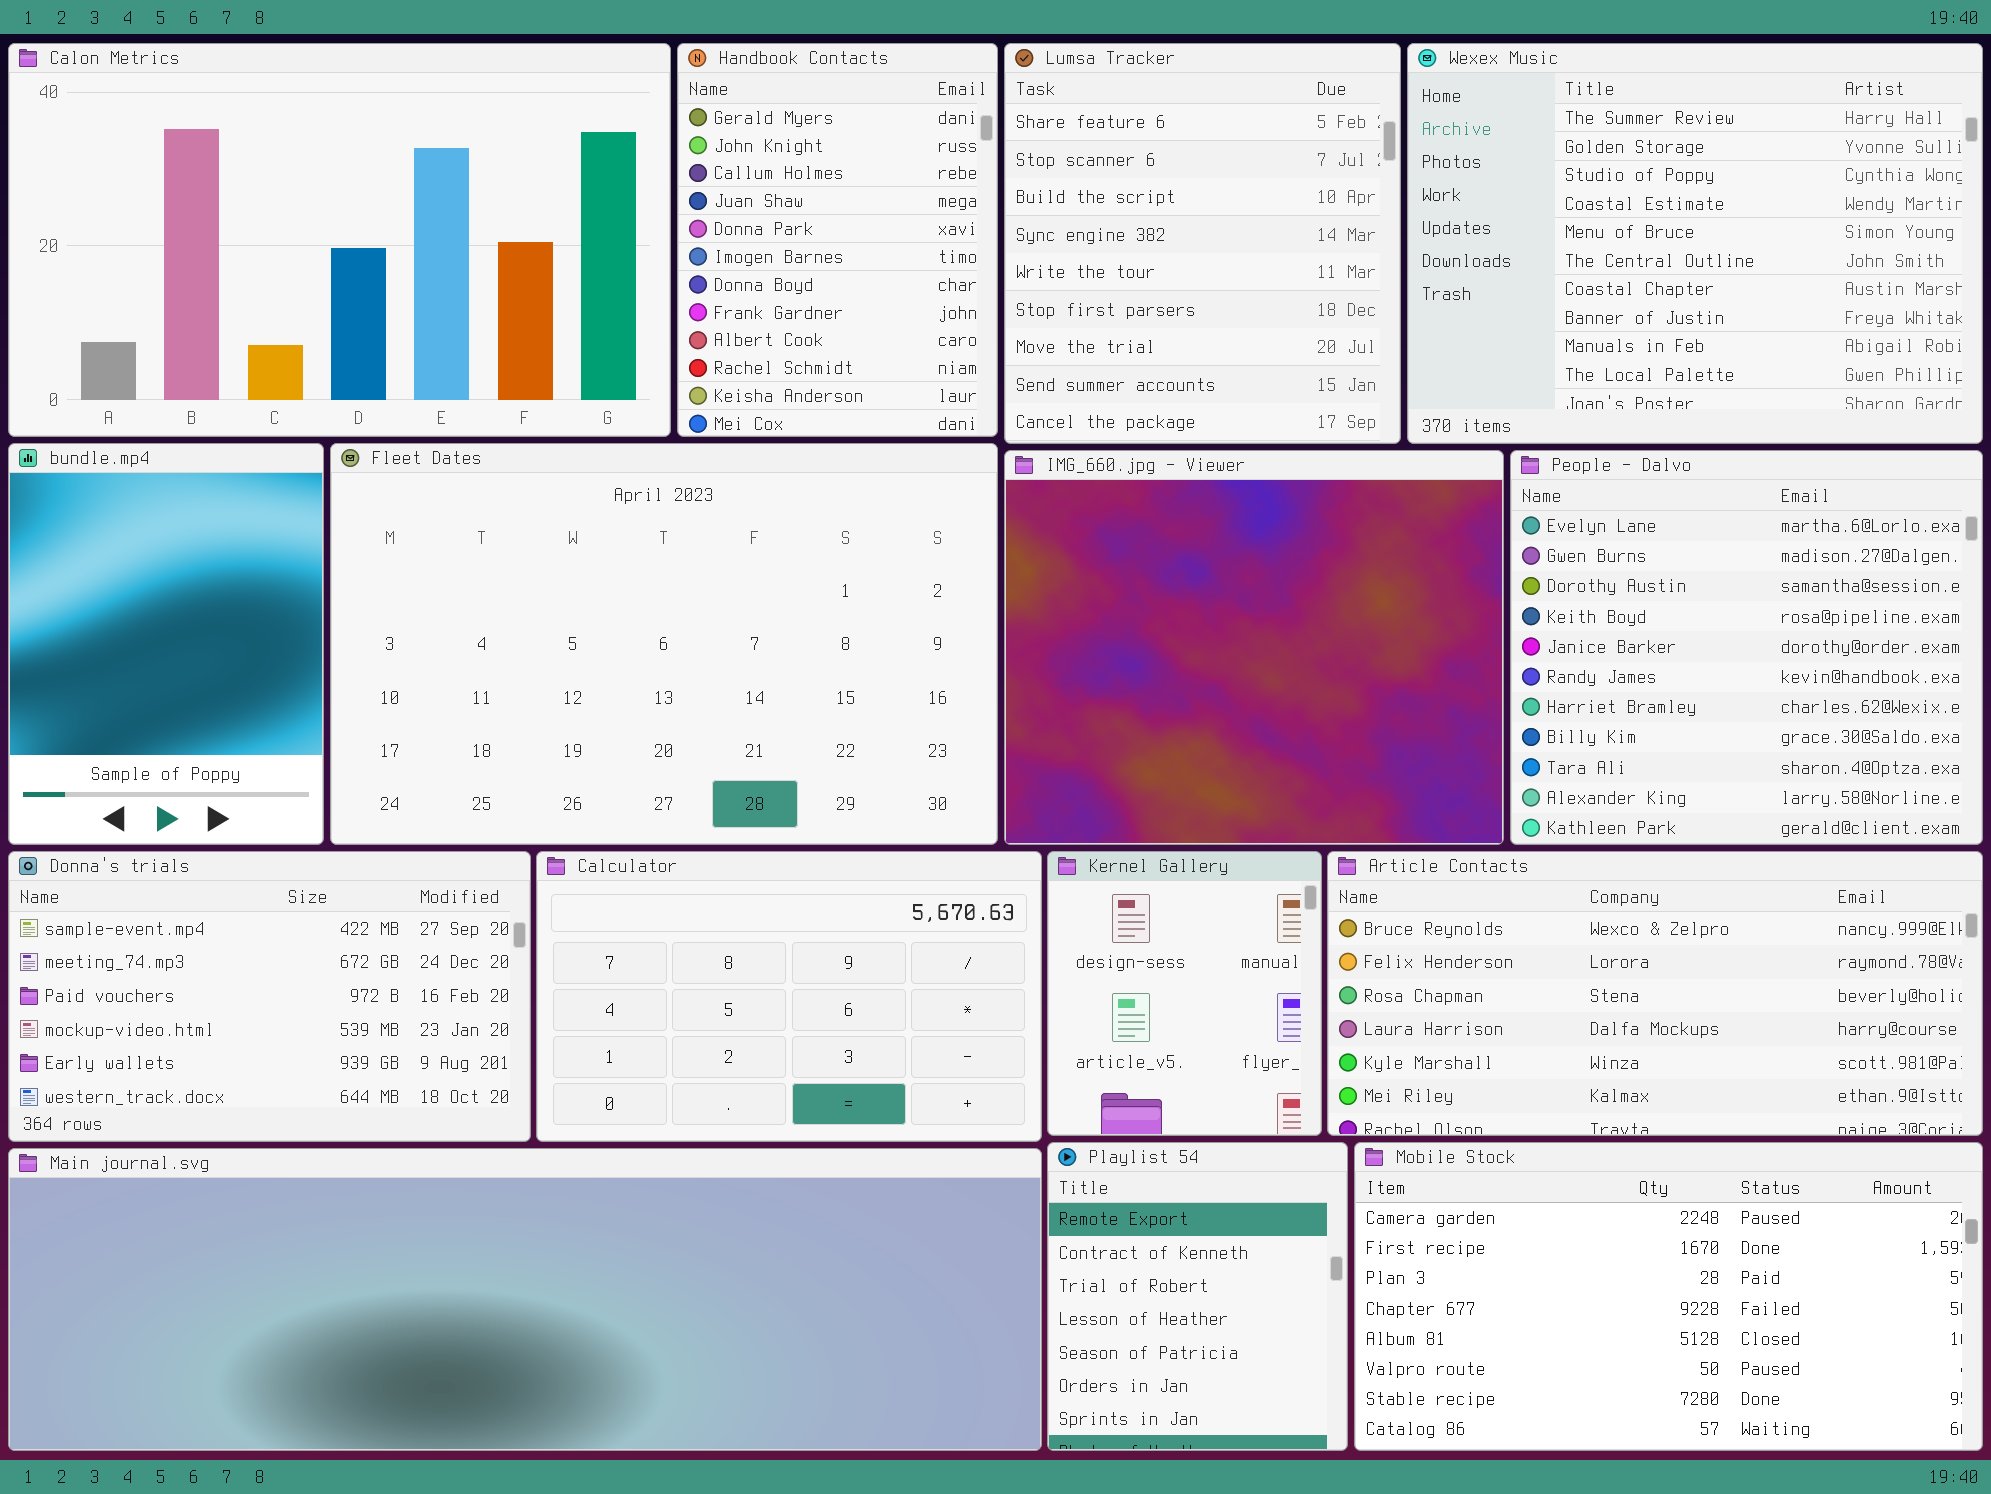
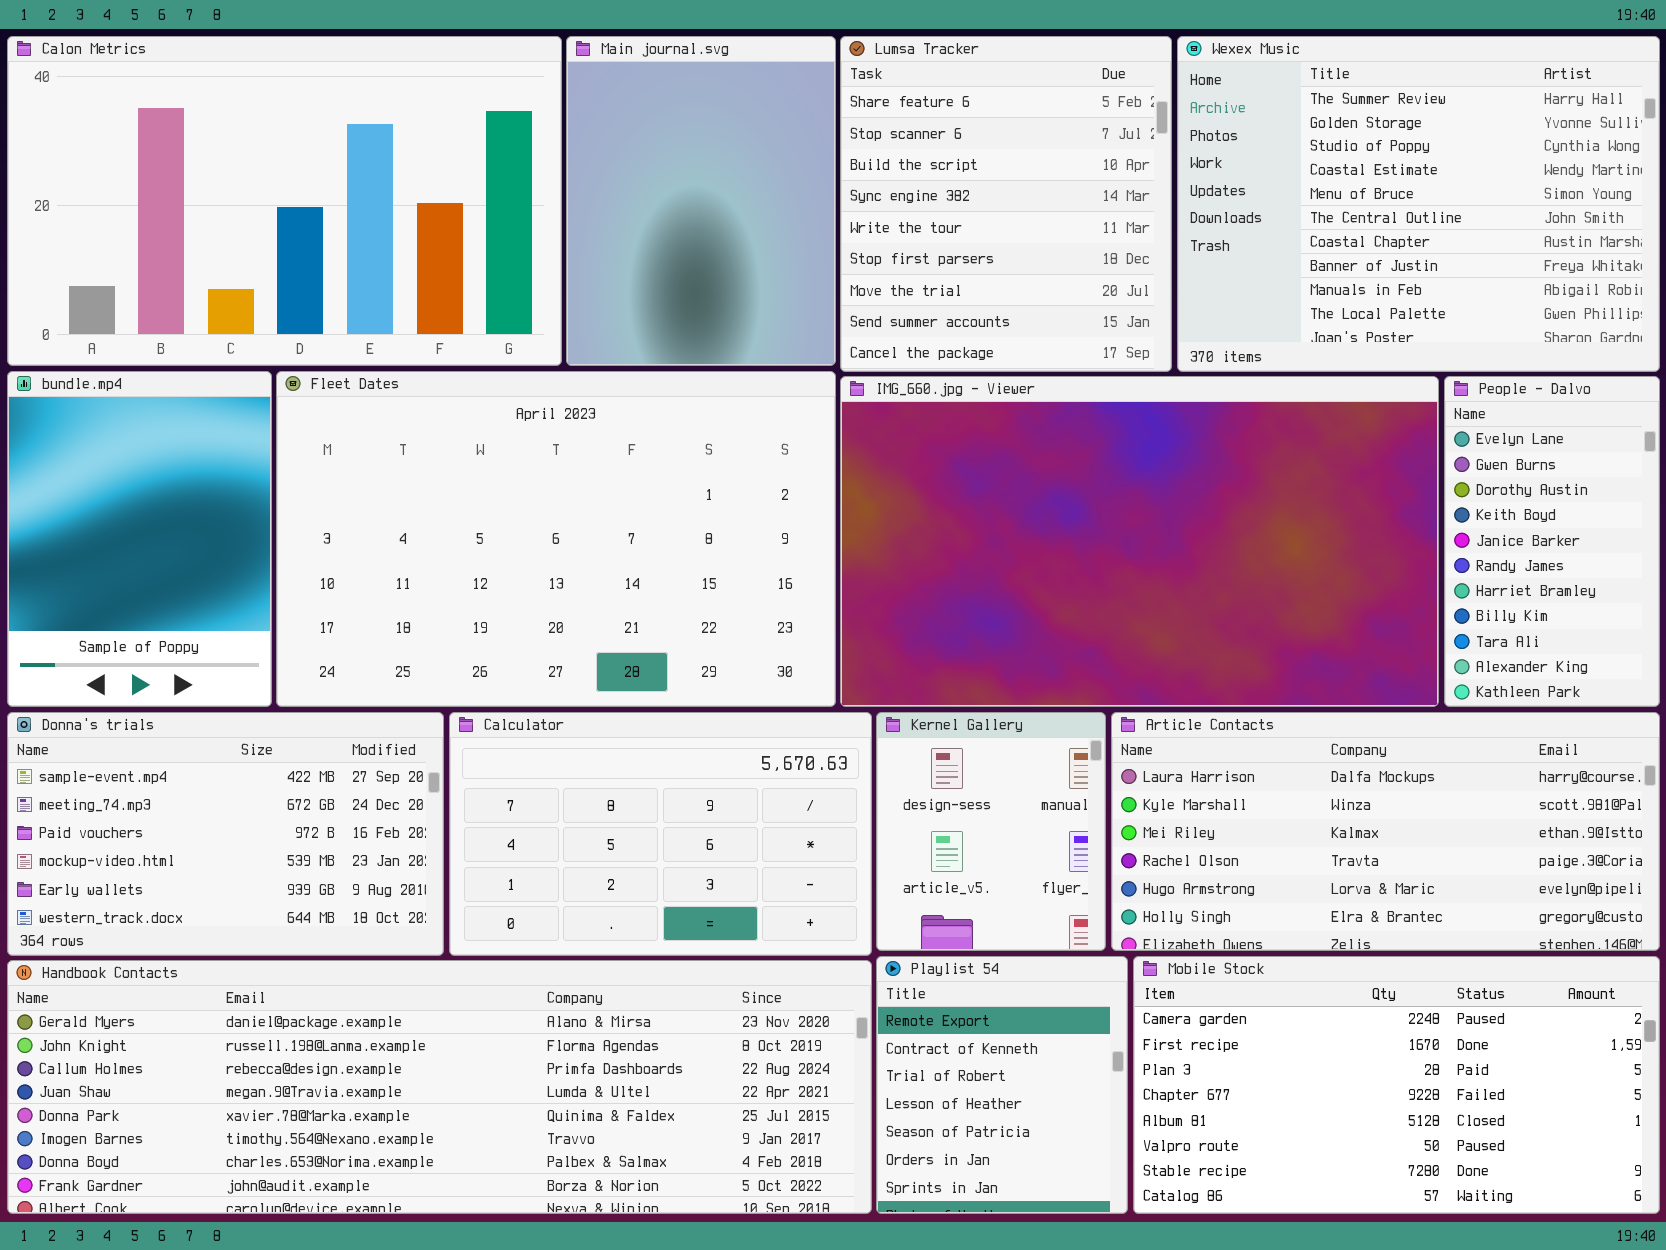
Handbook Contacts: [677,43,998,437] -> [7,960,872,1214], moved, resized
IMG_660.jpg - Viewer: [1004,450,1504,845] -> [840,376,1439,707], resized
People - Dalvo: [1510,450,1983,845] -> [1444,376,1660,707], resized
Article Contacts: [1327,851,1983,1136] -> [1111,712,1660,951], scrolled down 3 rows
Main journal.svg: [8,1148,1042,1451] -> [566,36,836,366], moved, resized

